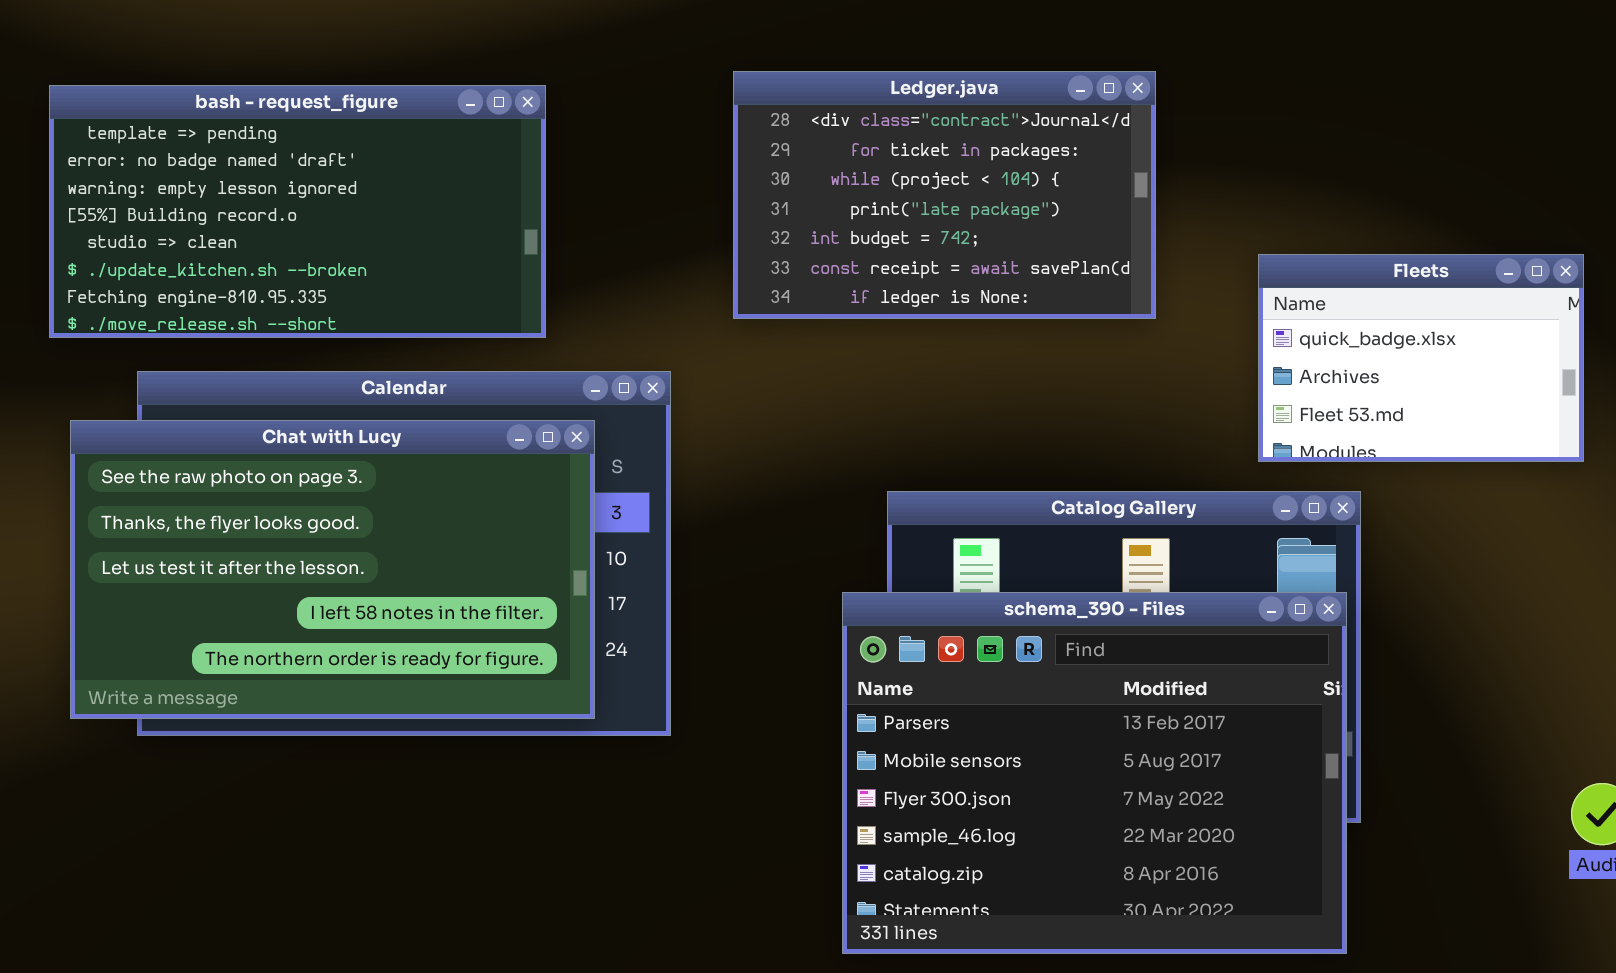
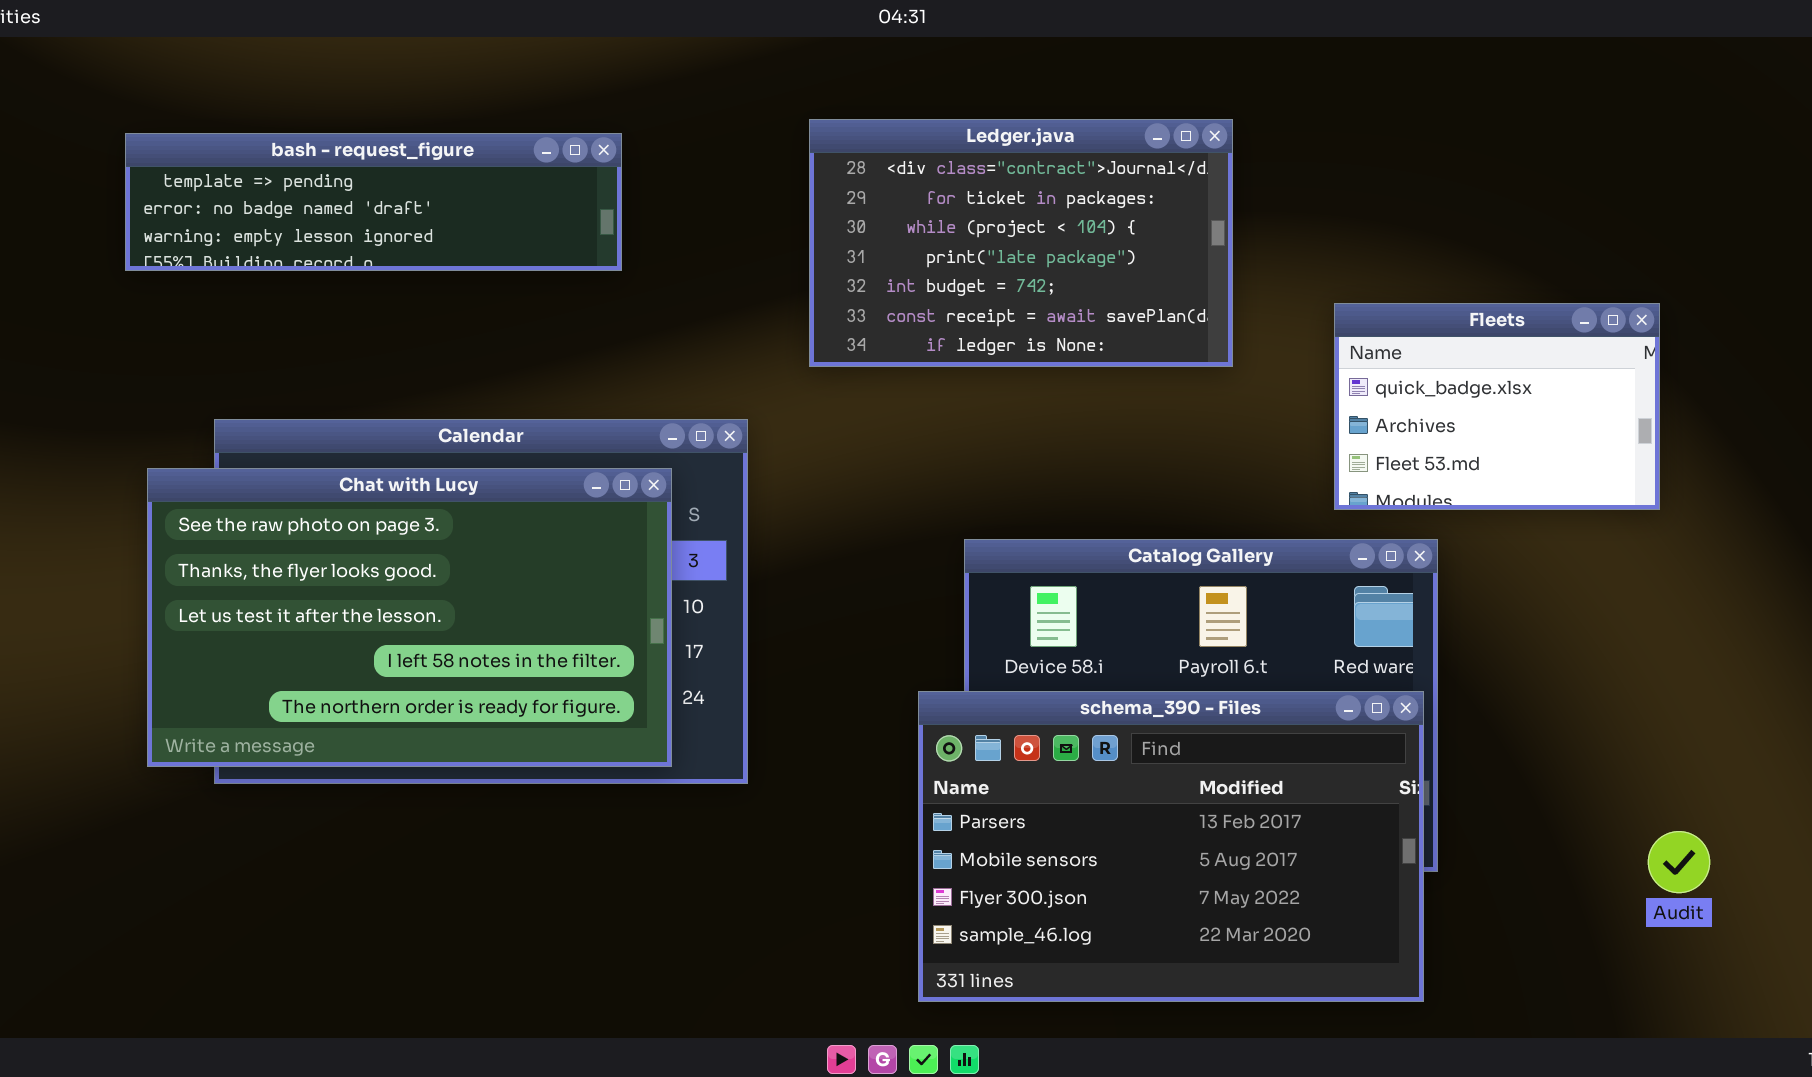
bash - request_figure: [49,85,546,338] -> [125,133,622,271], resized
schema_390 - Files: [842,592,1347,954] -> [918,691,1424,1002], resized

